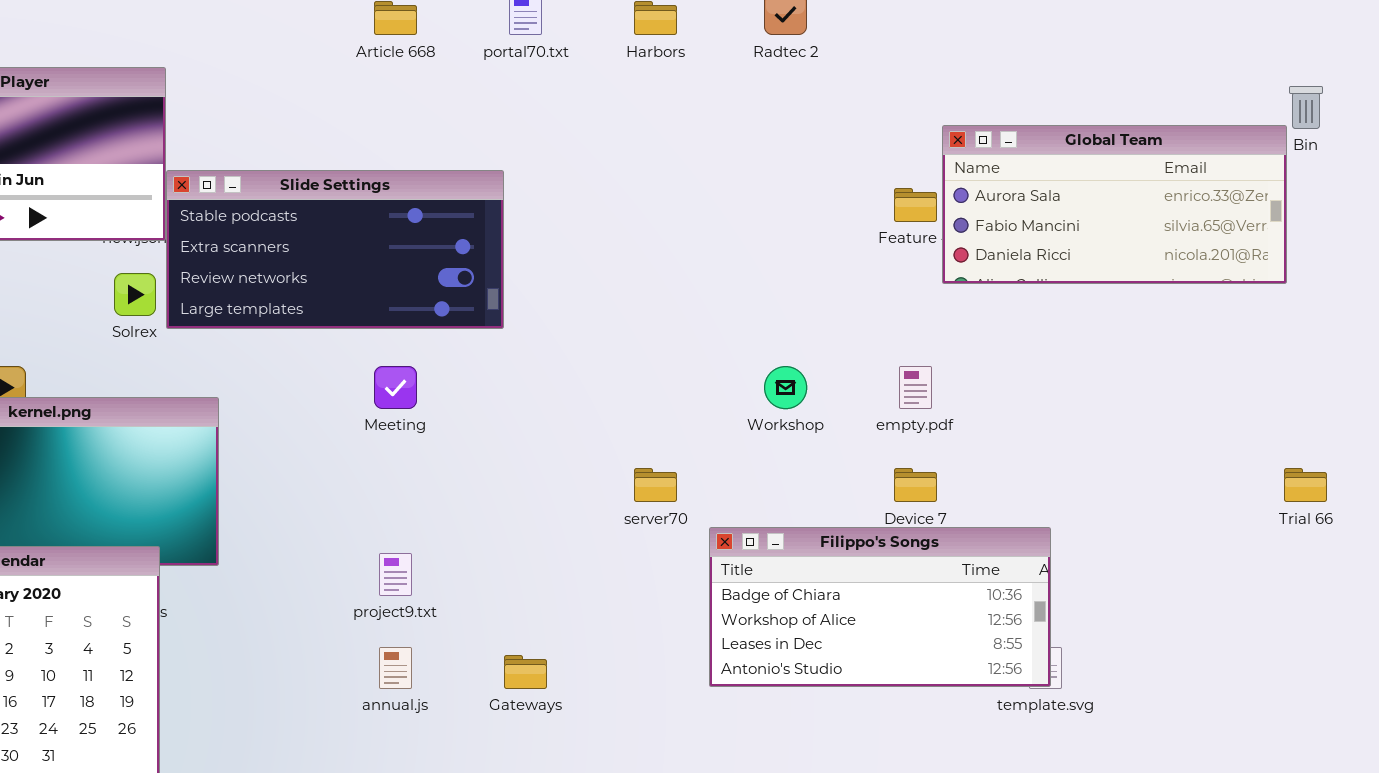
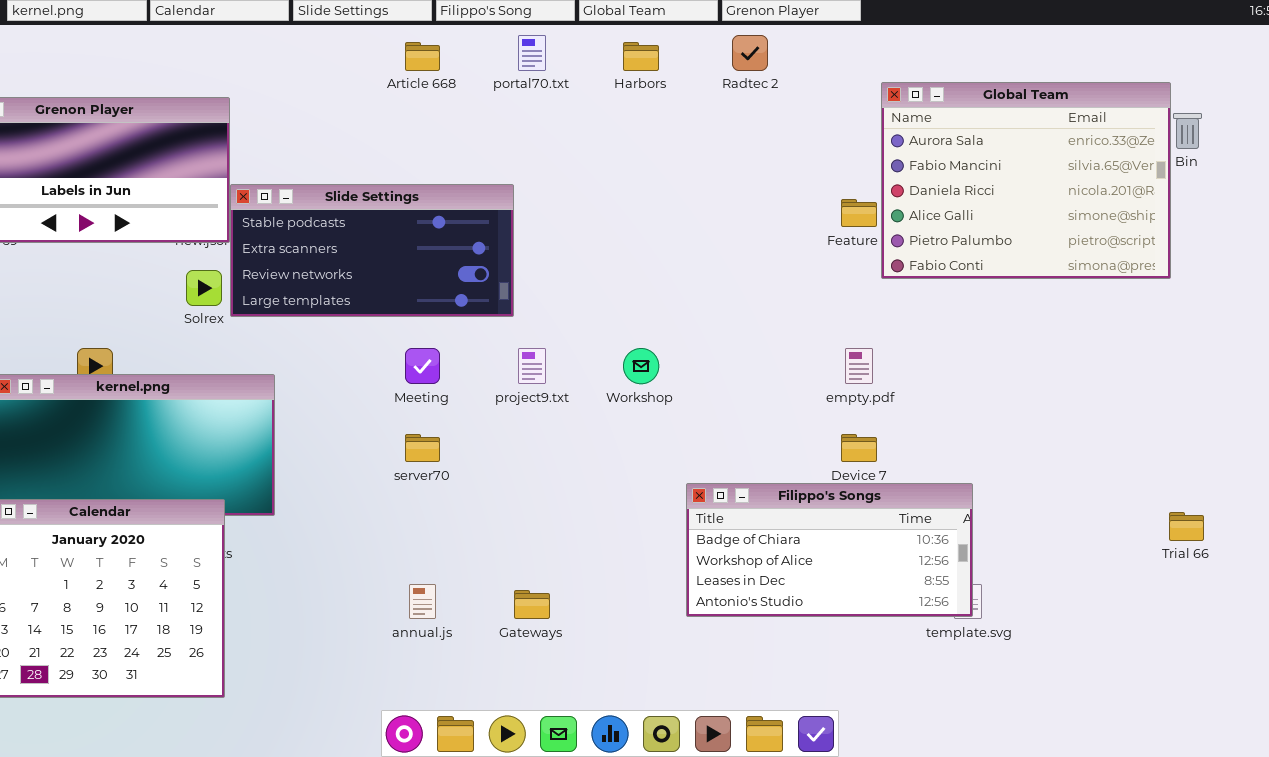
Global Team: [942,125,1287,284] -> [881,82,1171,279], resized
Workshop: [764,366,807,409] -> [623,348,659,384], moved
server70: [634,468,677,502] -> [405,434,440,462], moved
Trial 66: [1284,468,1327,502] -> [1169,512,1204,541], moved
project9.txt: [379,553,412,596] -> [518,348,546,384], moved

